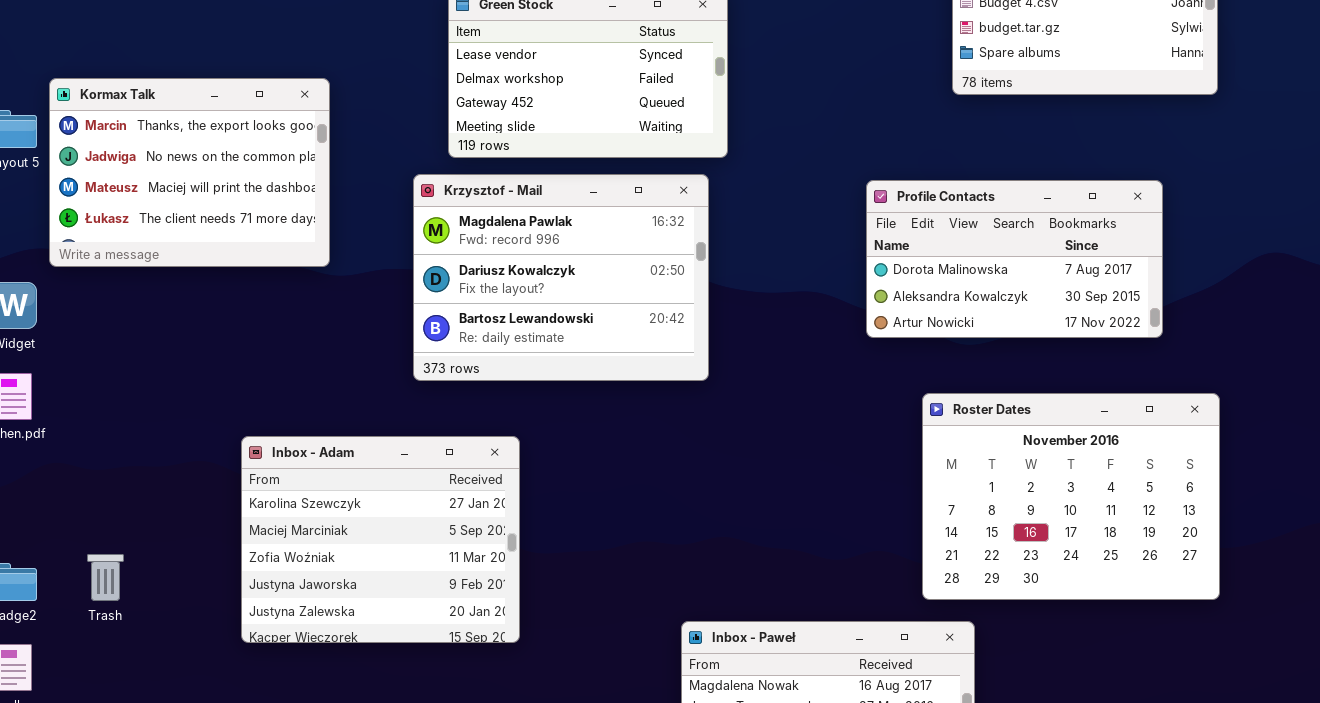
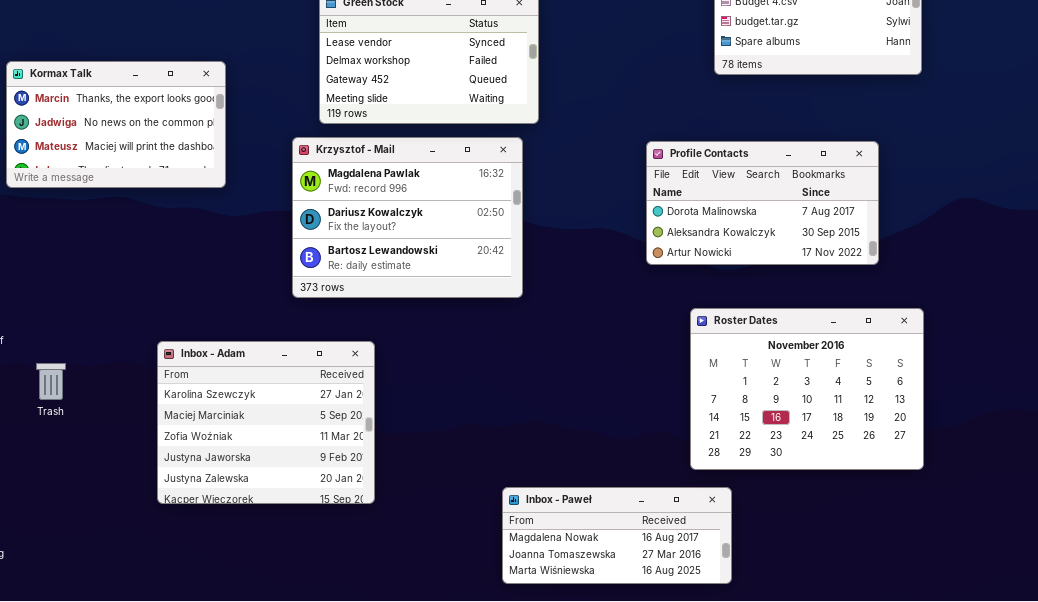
Kormax Talk: [49,78,330,267] -> [6,61,226,188], resized
Trash: [87,554,124,601] -> [36,363,66,400], moved

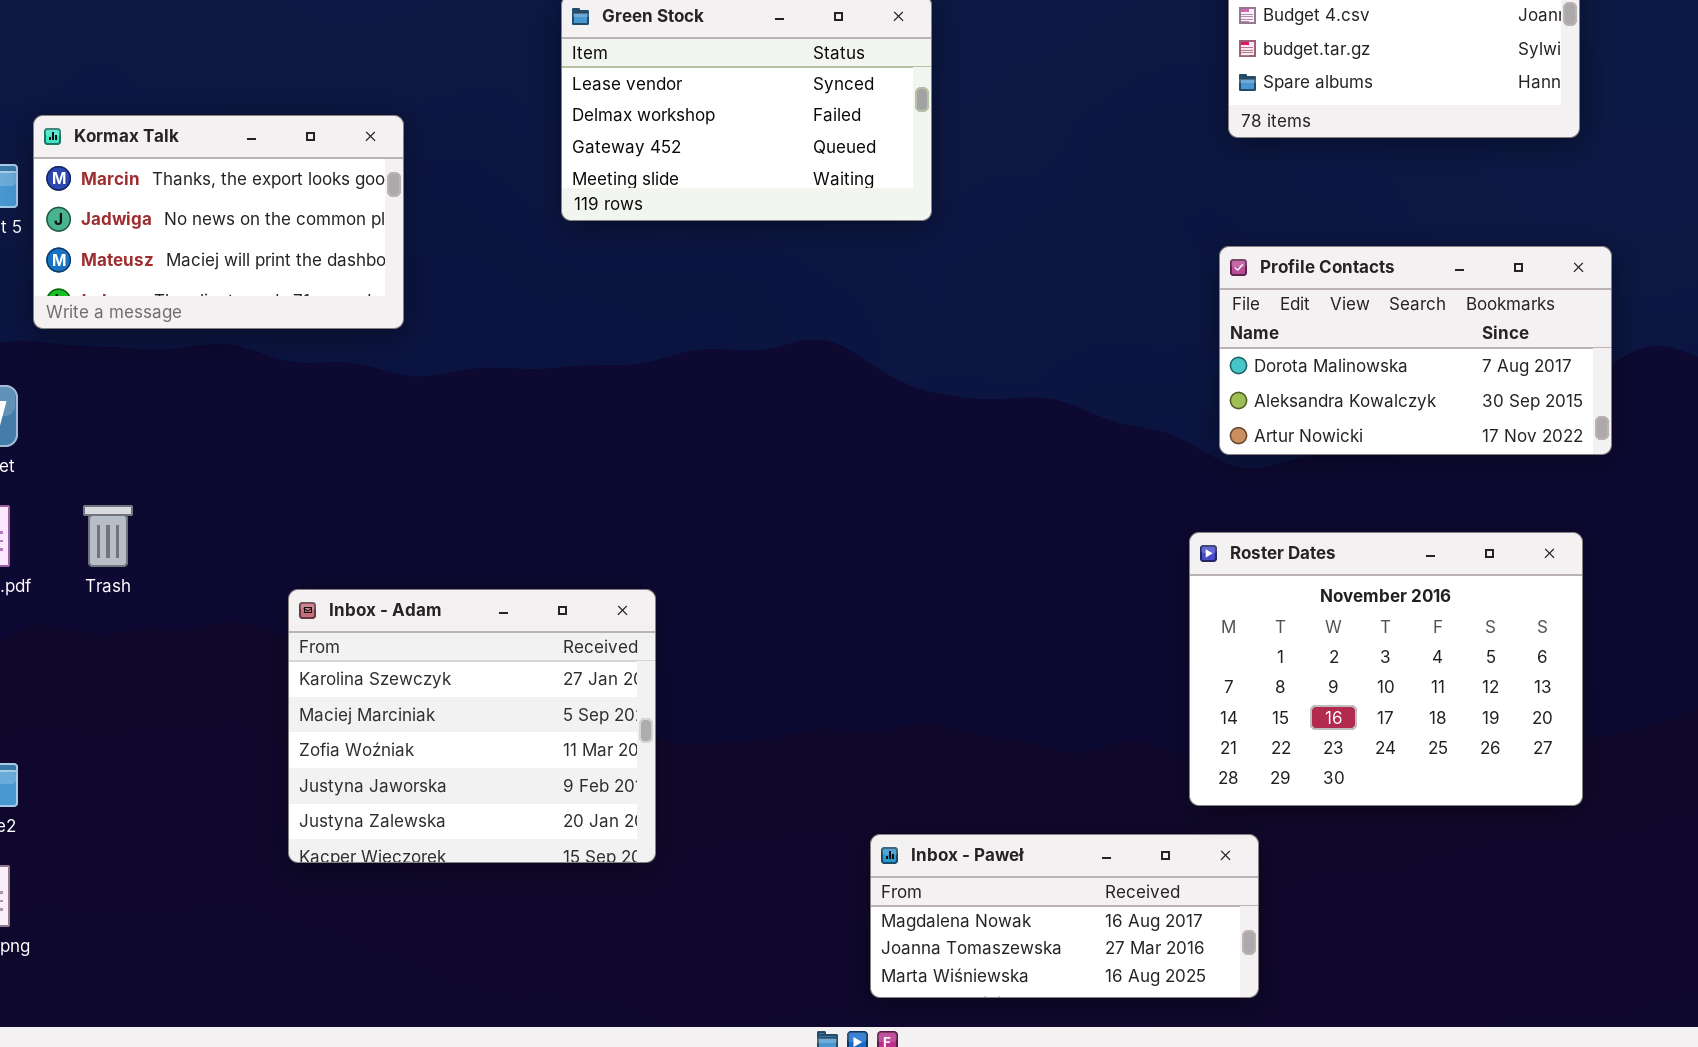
Krzysztof - Mail: [292,137,523,298] -> none, closed
Profile Contacts: [646,141,879,265] -> [1219,246,1612,455], moved
Trash: [36,363,66,400] -> [83,505,133,567], moved

